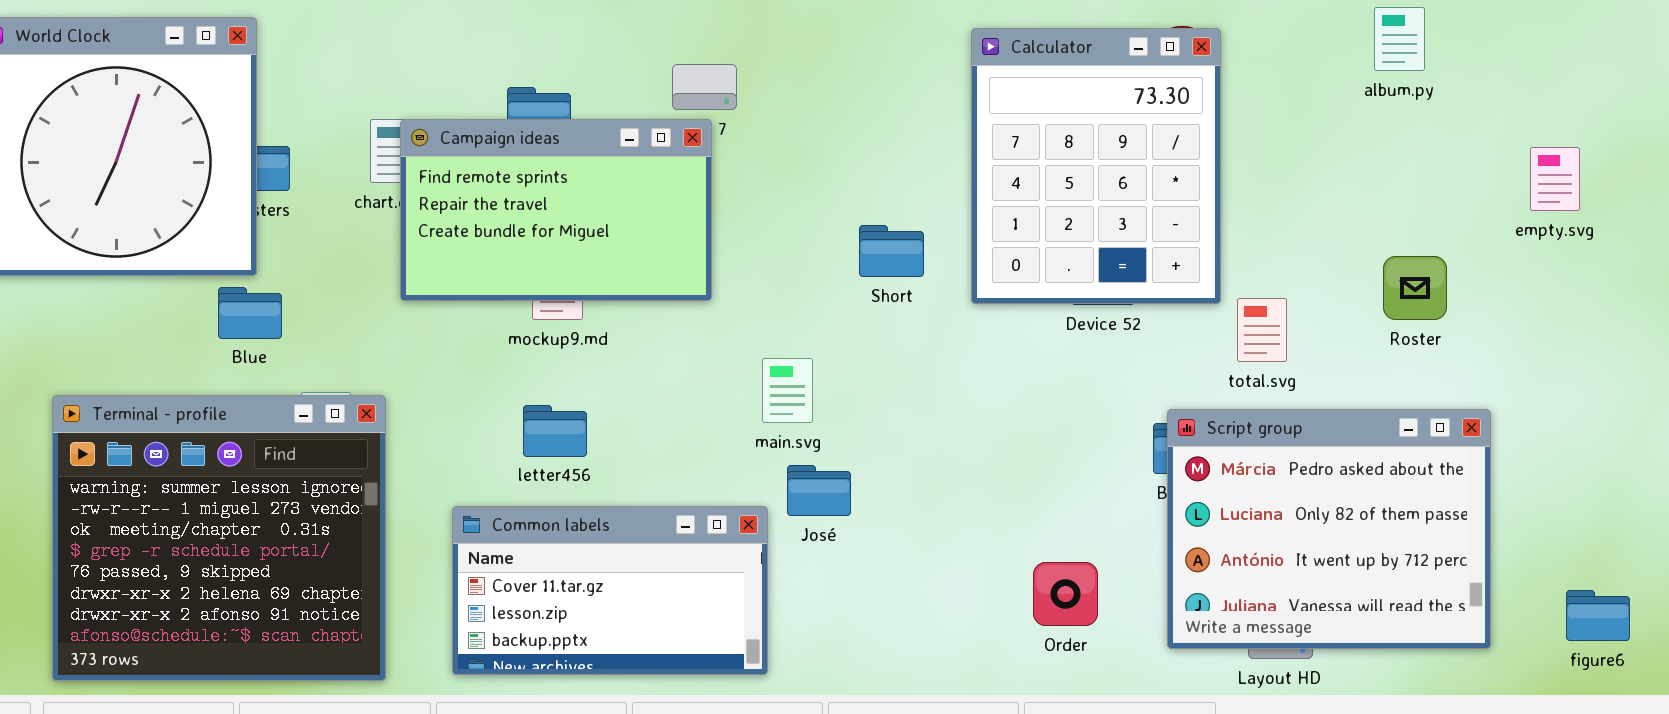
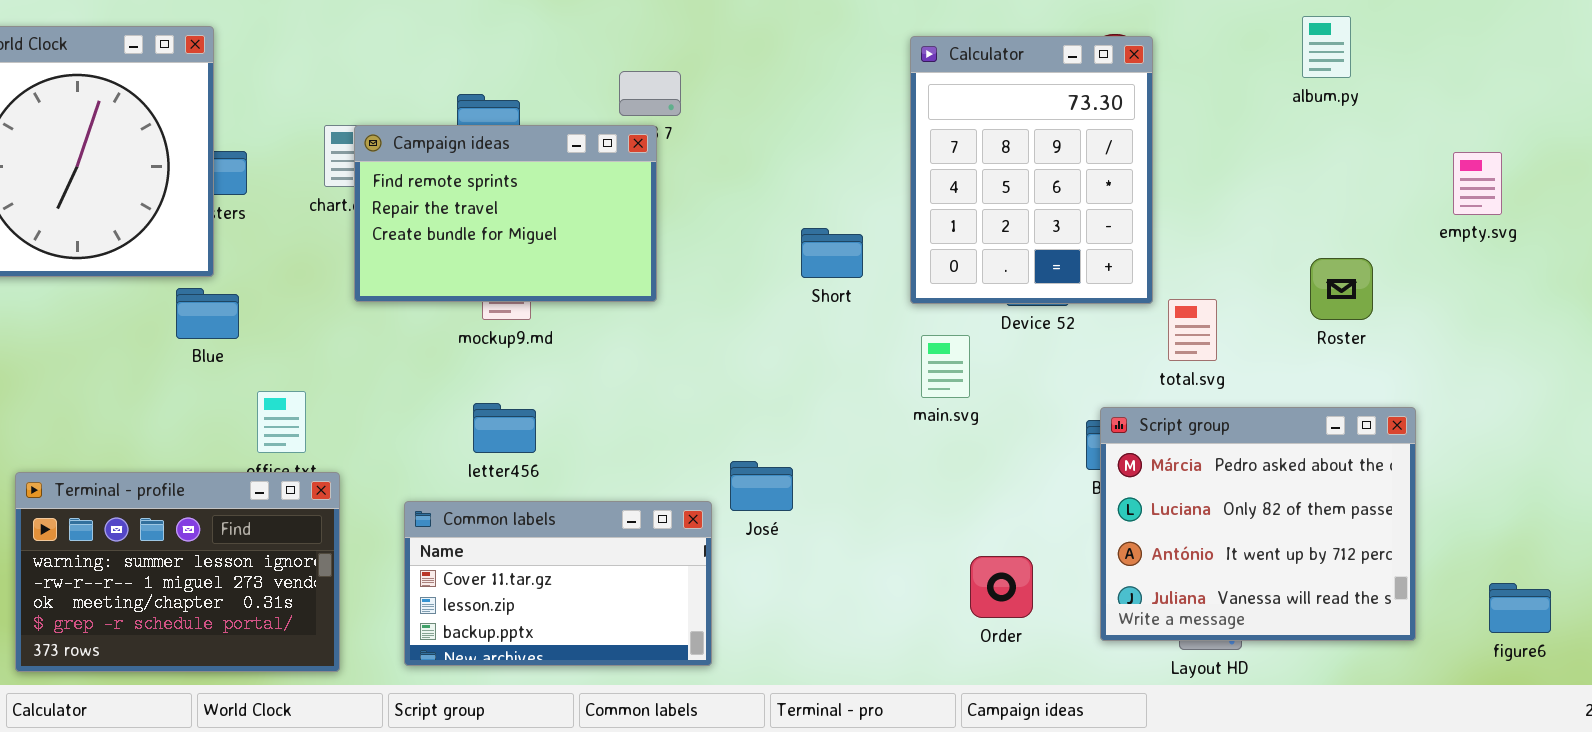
main.svg: [762,358,813,423] -> [921,335,970,398], moved
Terminal - profile: [52,395,386,681] -> [15,472,340,672], resized

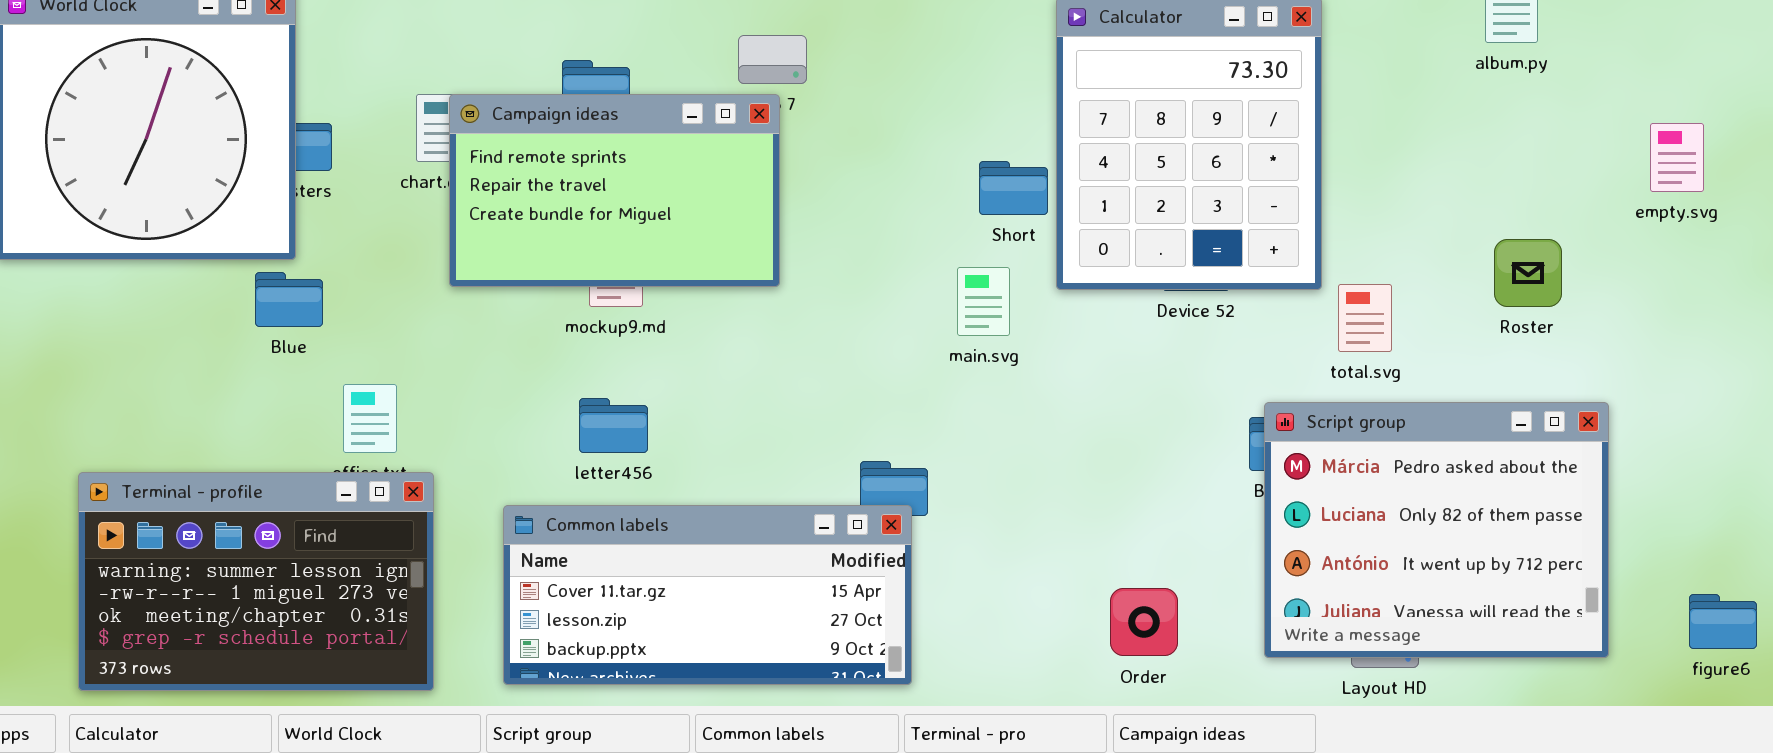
Short: [801,228,863,278] -> [979,161,1048,215], moved
main.svg: [921,335,970,398] -> [957,267,1010,336], moved
Common labels: [404,501,712,666] -> [503,505,912,685], resized
Order: [970,556,1033,618] -> [1110,588,1178,656], moved

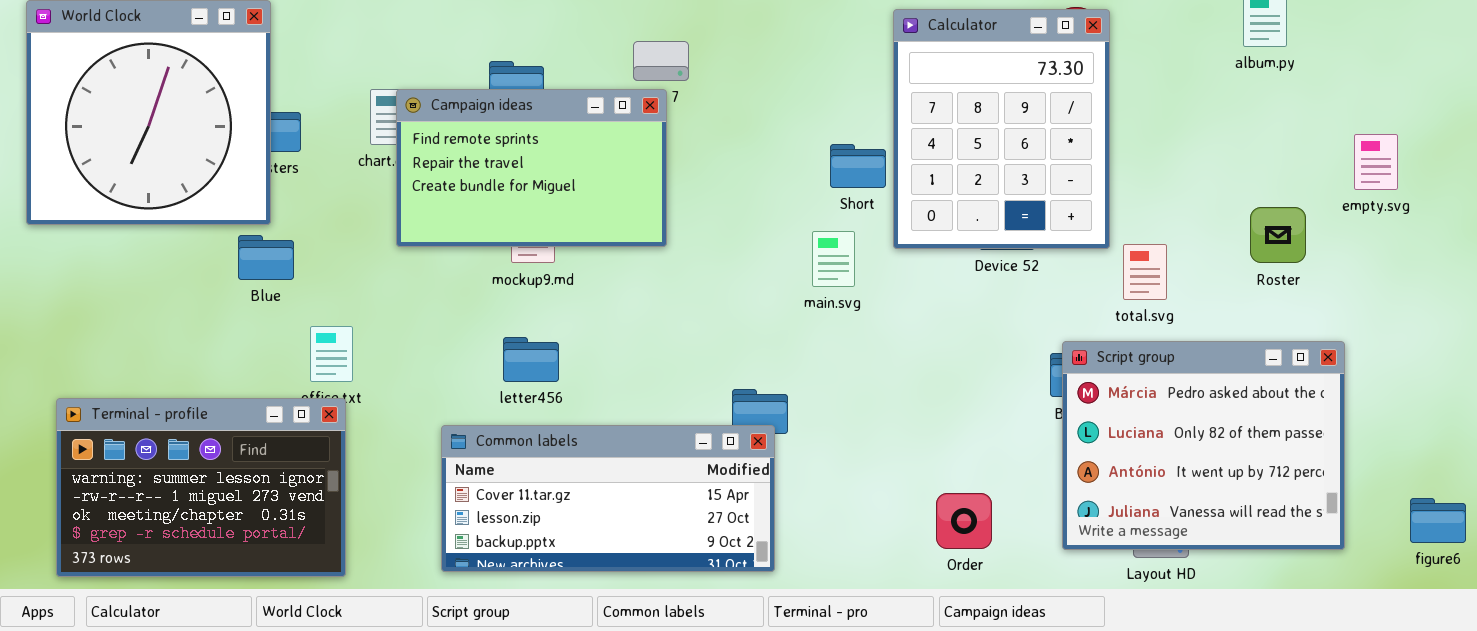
empty.svg: [1650,123,1704,192] -> [1354,134,1398,190], moved
Terminal - profile: [78,472,434,691] -> [56,398,346,577], moved

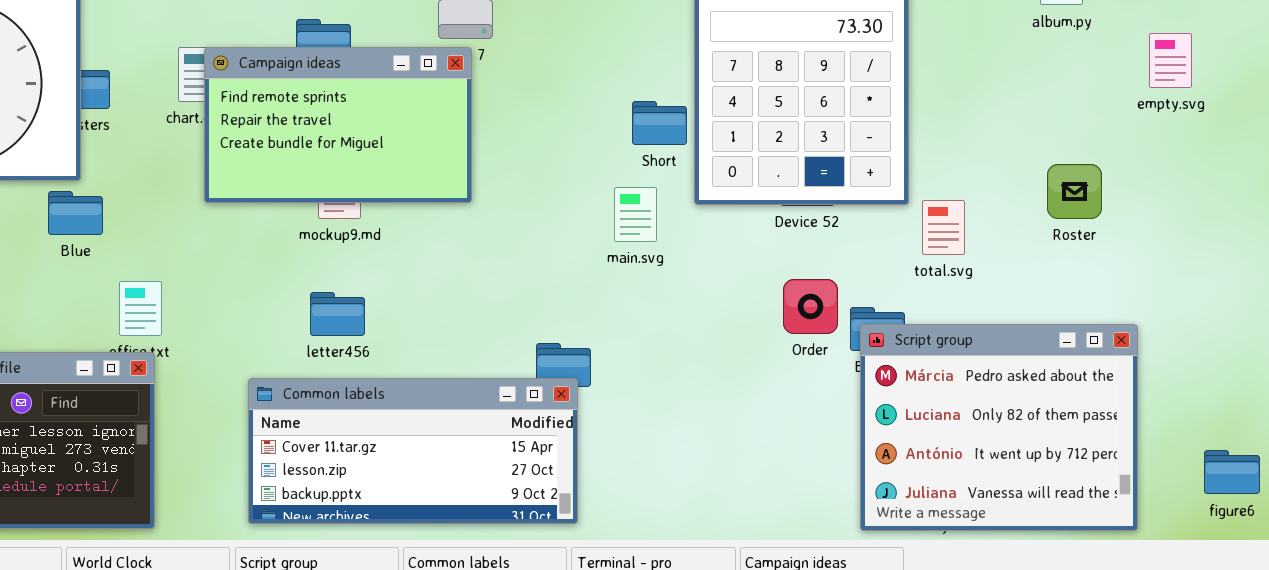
empty.svg: [1354,134,1398,190] -> [1149,33,1192,88], moved
Script group: [1062,341,1345,550] -> [860,324,1138,531], moved
Order: [936,493,992,549] -> [783,279,838,334], moved

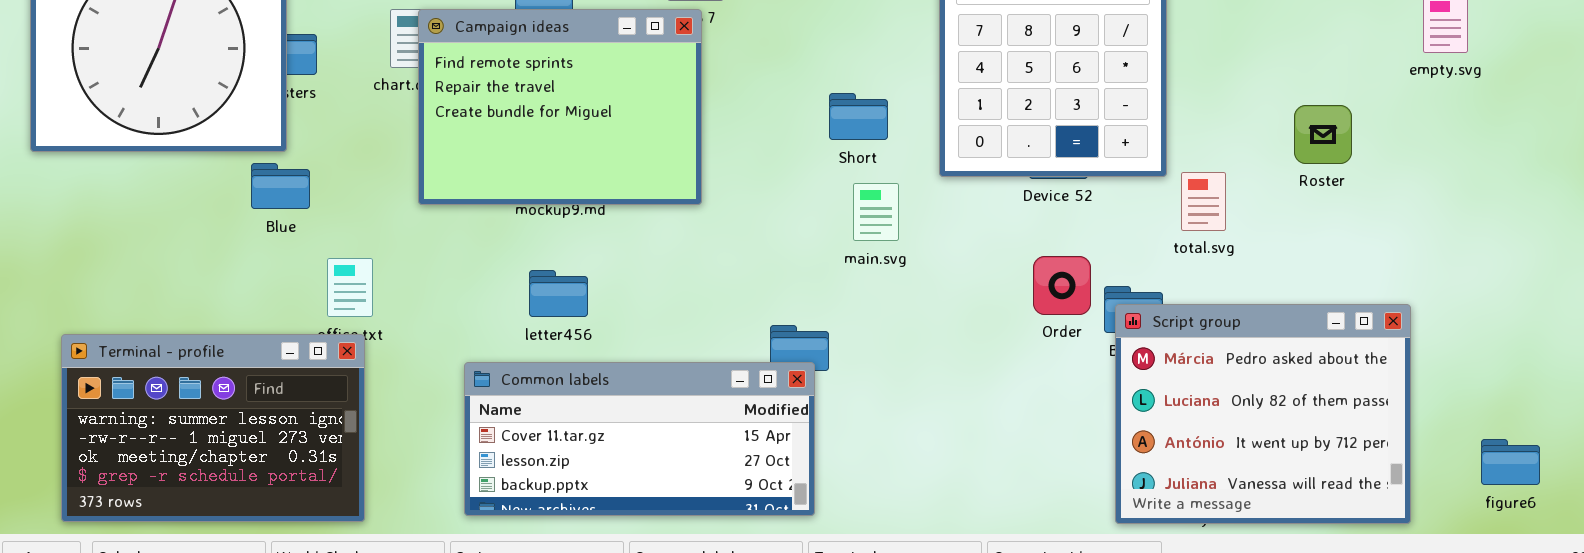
Campaign ideas: [204,47,472,203] -> [418,9,702,205], resized
Short: [632,101,687,145] -> [829,93,888,140], moved
Roster: [1047,164,1102,219] -> [1294,105,1352,164], moved
main.svg: [614,187,657,242] -> [853,183,899,241], moved

